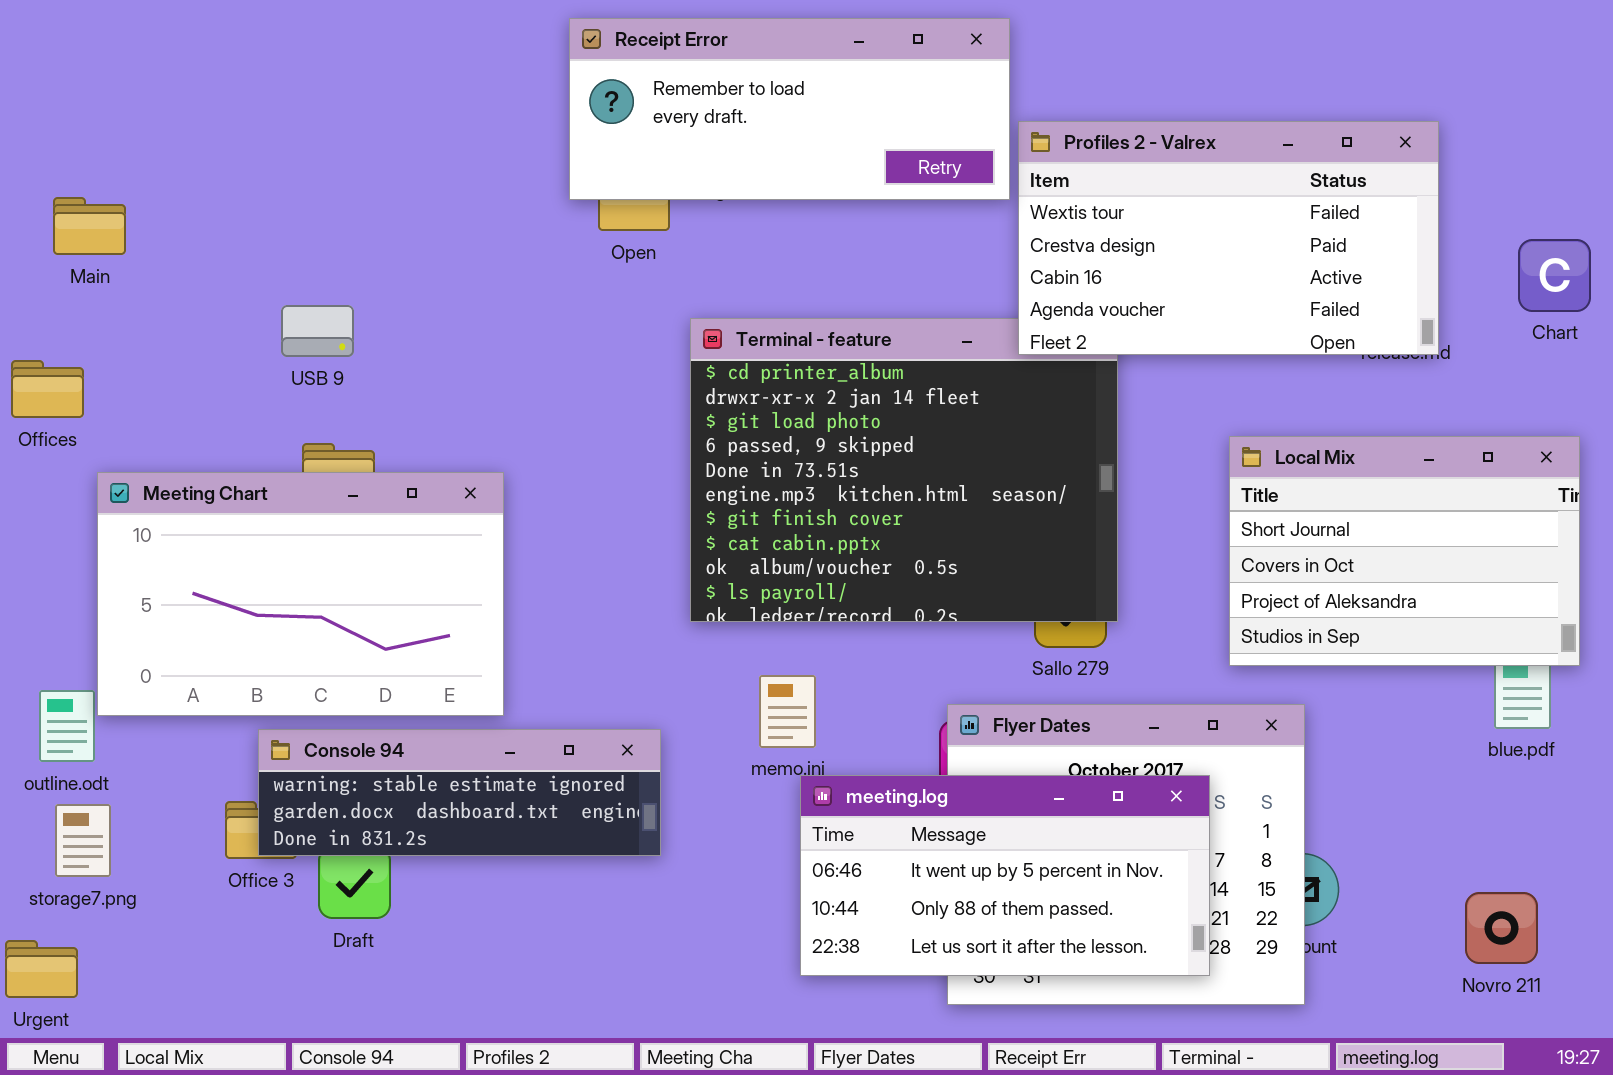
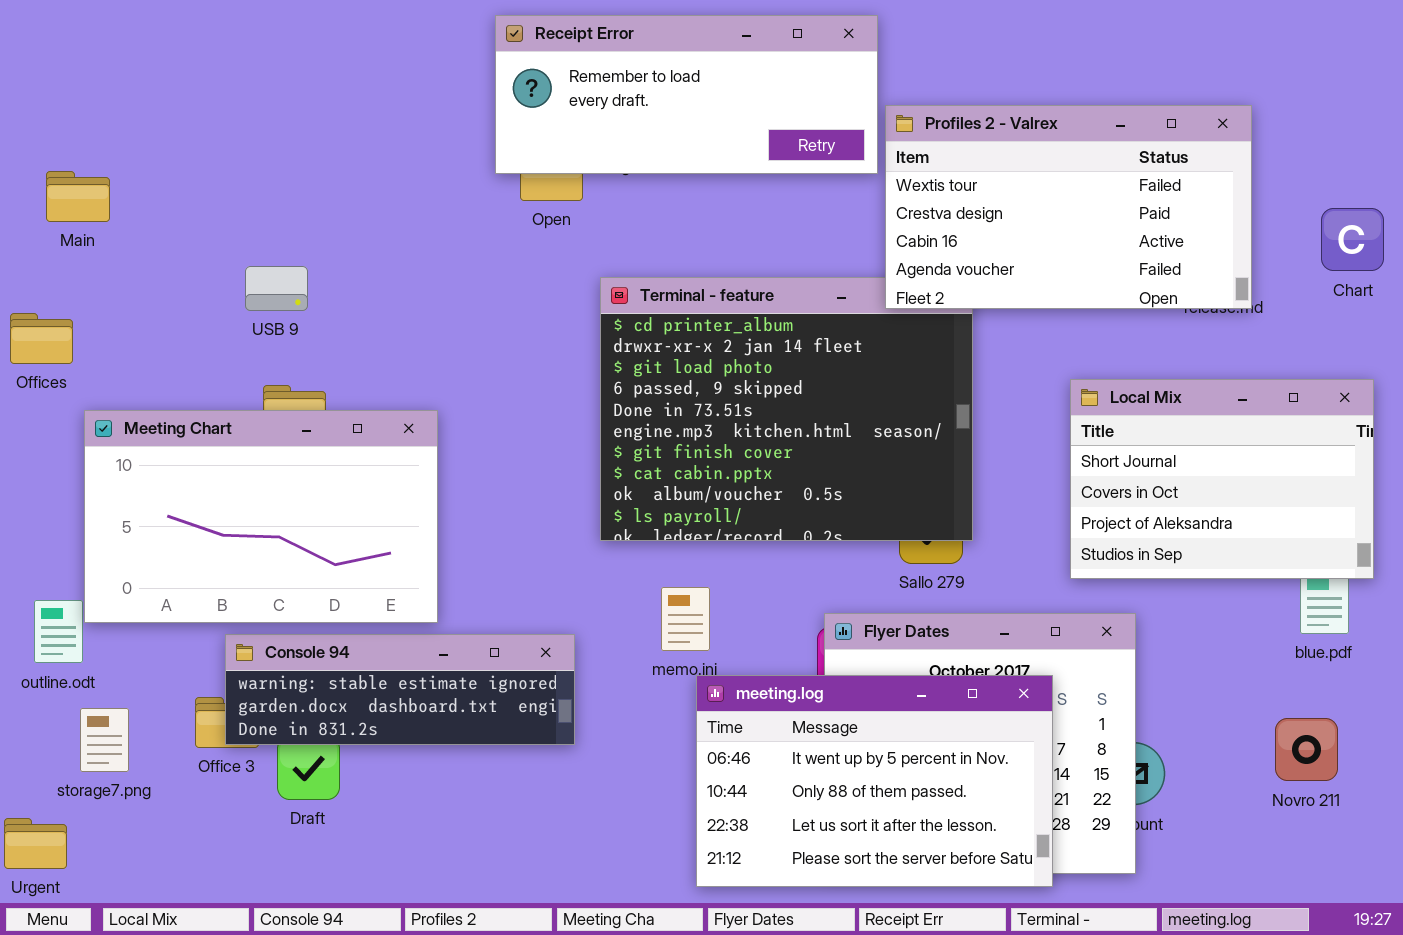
meeting.log: [800,775,1210,976] -> [696,675,1053,887], resized
storage7.png: [55,804,111,877] -> [80,708,129,772], moved
Novro 211: [1465,892,1538,964] -> [1275,718,1338,781], moved

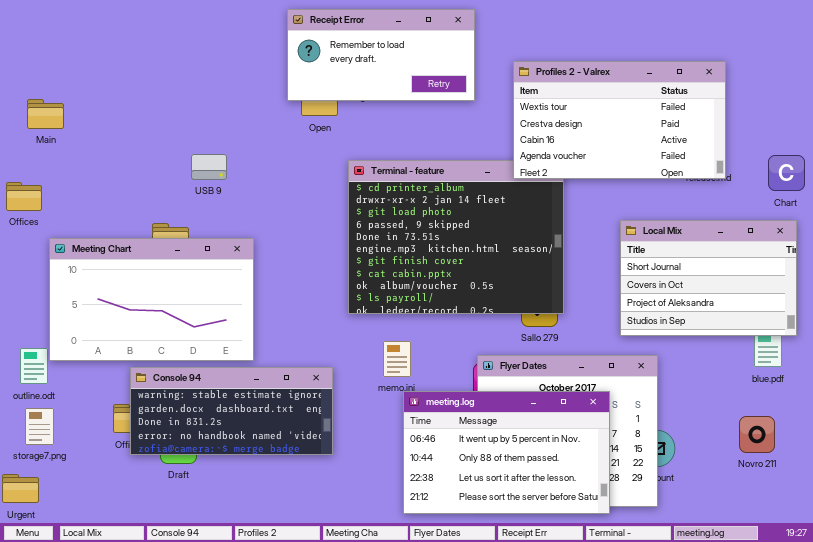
Receipt Error: [495,15,878,174] -> [287,9,475,101], resized
Chart: [1321,208,1384,271] -> [768,155,805,191], moved
USB 9: [245,266,308,311] -> [191,154,227,180], moved
Console 94: [225,634,575,745] -> [130,367,333,455], resized
storage7.png: [80,708,129,772] -> [25,408,54,445], moved

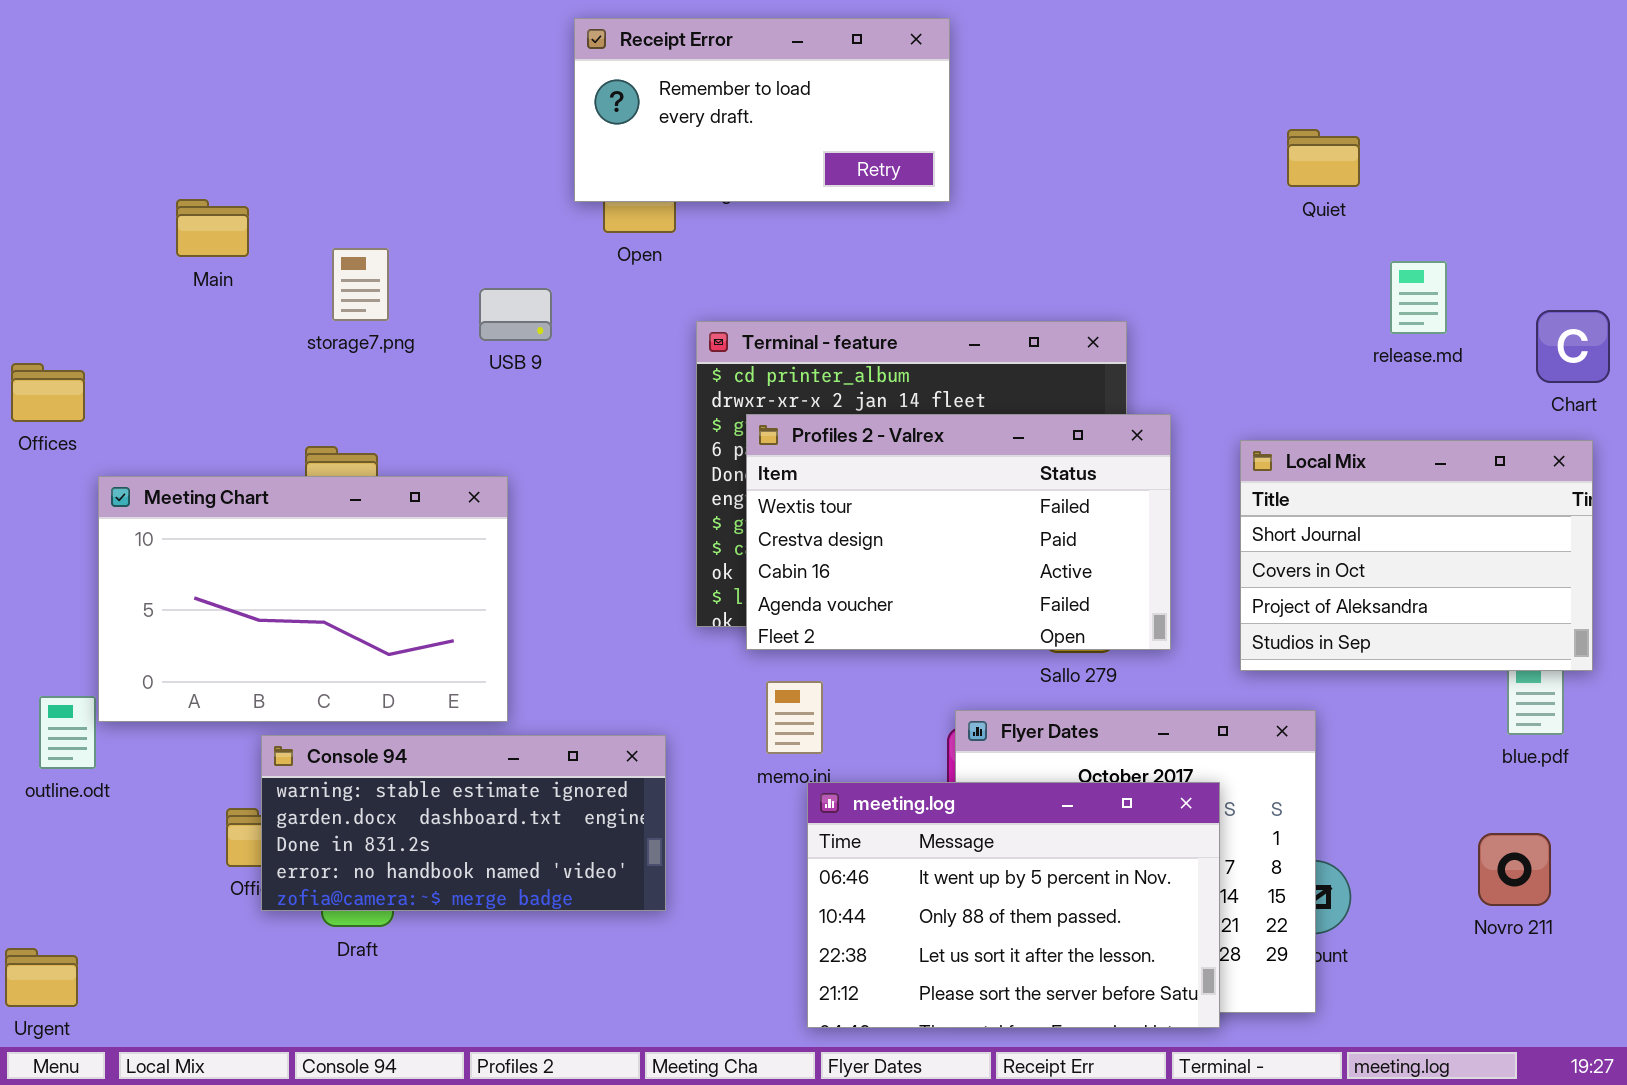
Profiles 2 - Valrex: [513,61,726,179] -> [746,414,1171,650], moved
Main: [27,99,64,129] -> [176,199,249,257], moved
USB 9: [191,154,227,180] -> [479,288,552,341], moved
storage7.png: [25,408,54,445] -> [332,248,389,321], moved

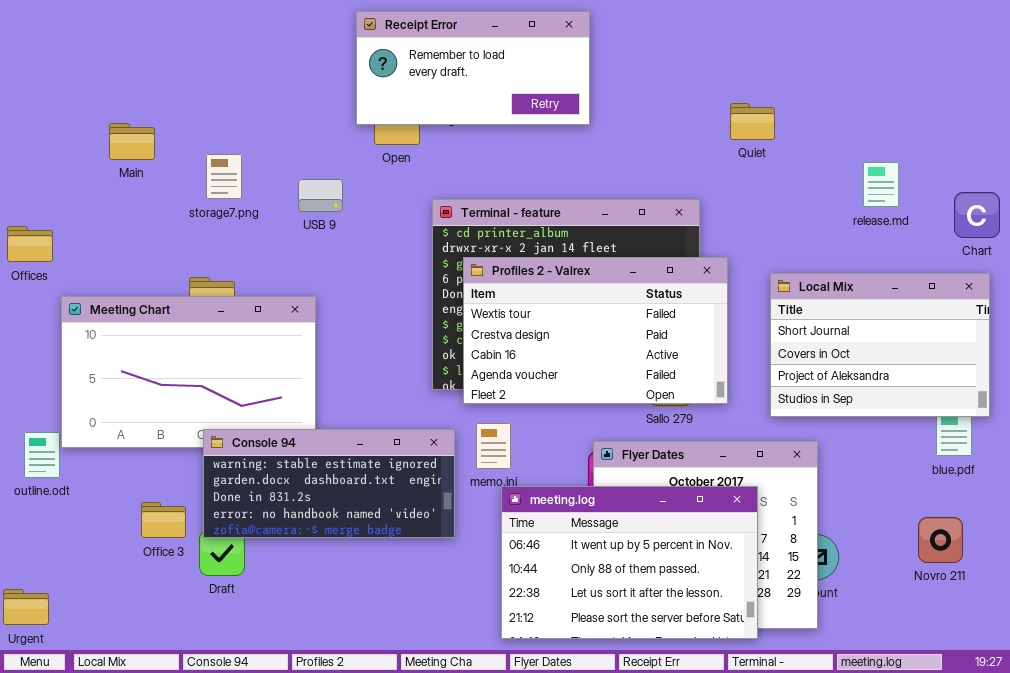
Quiet: [1287,129,1360,187] -> [730,103,775,140], moved
Console 94: [261,735,666,911] -> [203,429,455,538], moved

